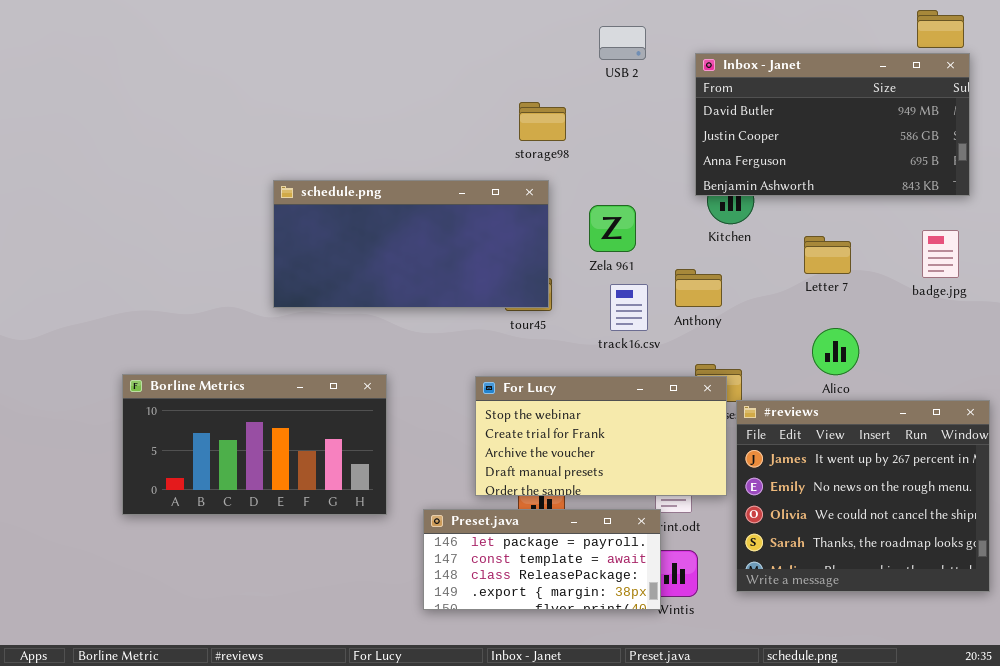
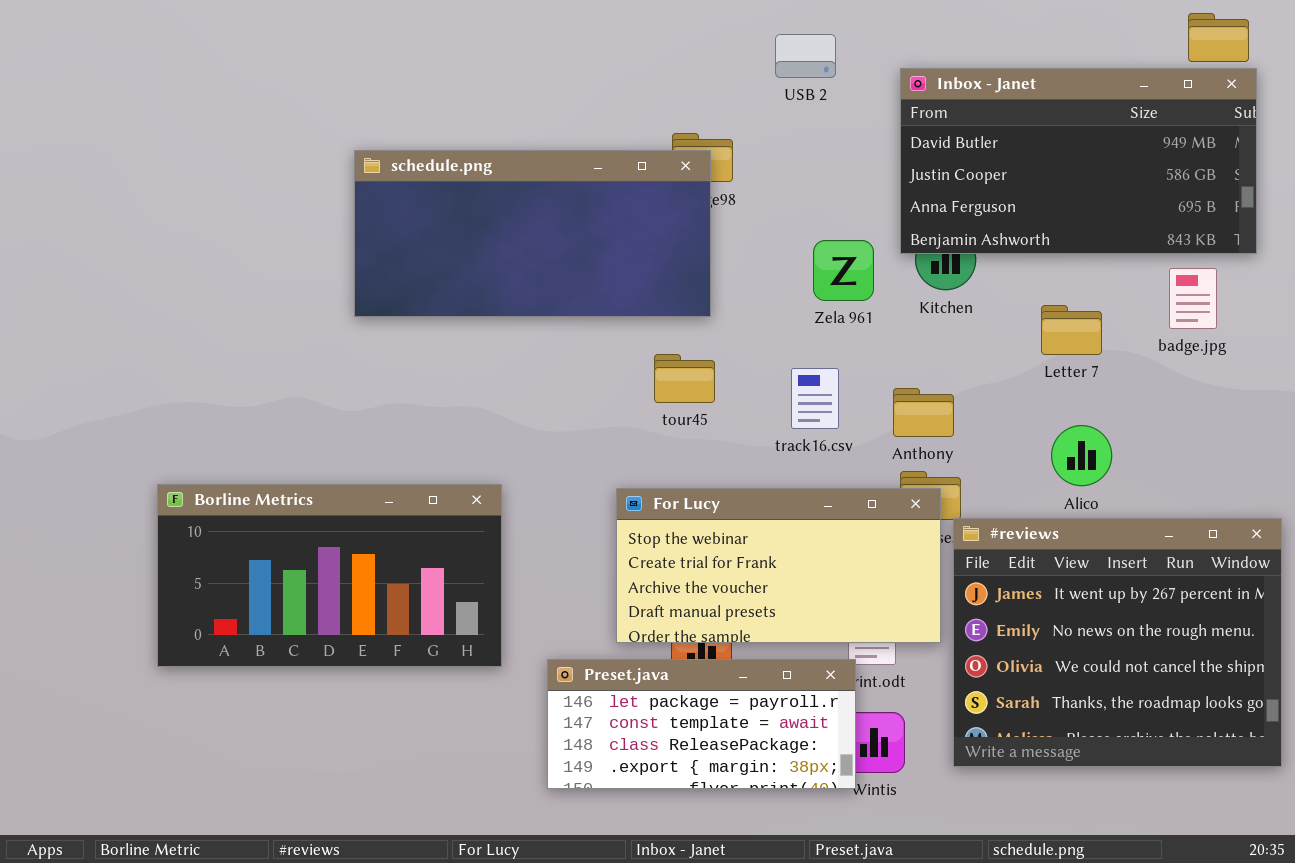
schedule.png: [273,180,549,308] -> [354,150,711,317], moved
Zela 961: [589,205,636,252] -> [813,240,874,301], moved
badge.jpg: [922,230,959,278] -> [1169,268,1217,329], moved
Anthony: [675,269,722,307] -> [893,388,954,437], moved

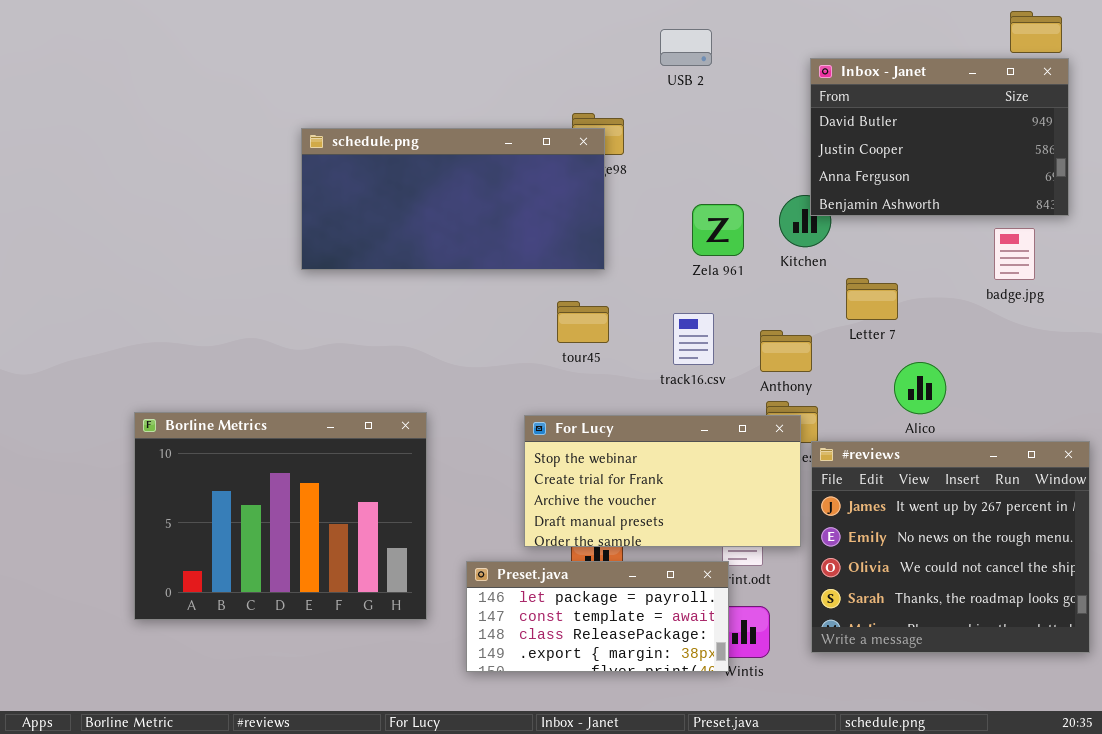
Inbox - Janet: [900,68,1257,254] -> [810,58,1069,216], resized
Letter 7: [1041,305,1102,355] -> [846,278,898,320], moved
Borline Metrics: [157,484,502,667] -> [134,412,427,620], resized

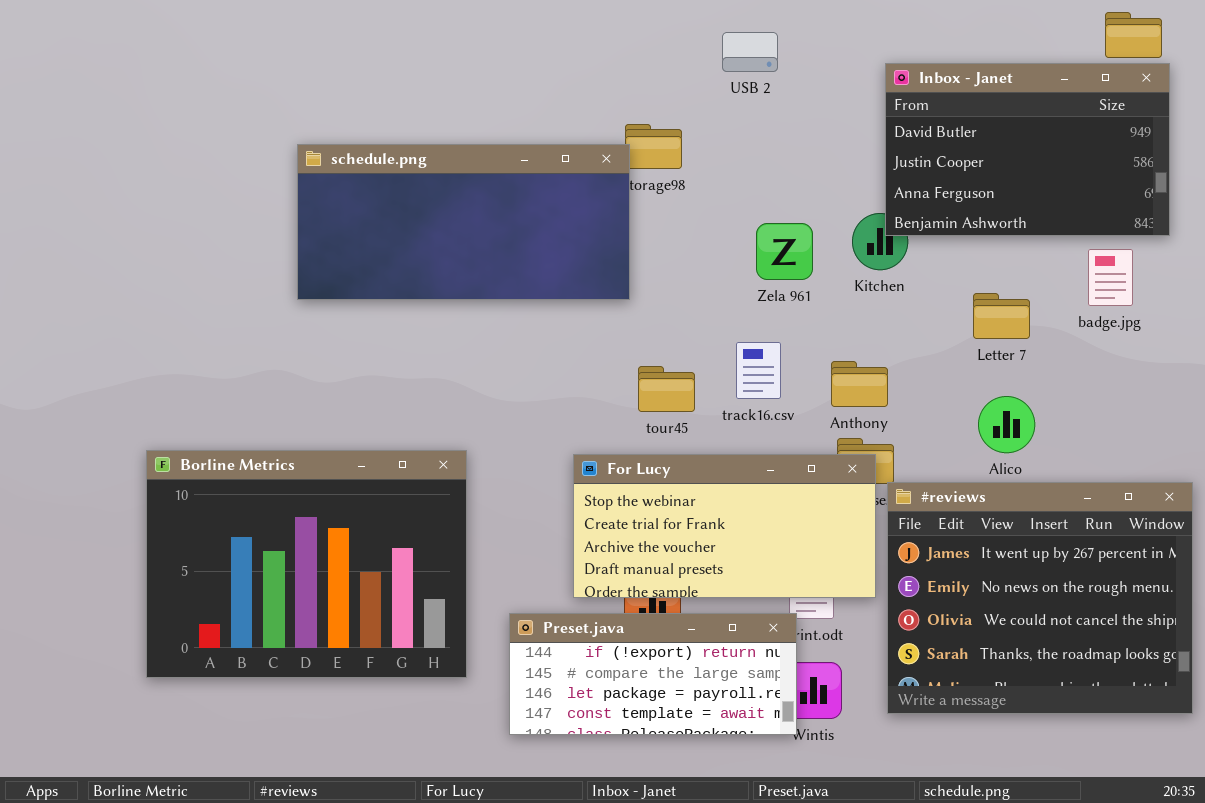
schedule.png: [301,128,605,270] -> [297,144,630,300], moved
Letter 7: [846,278,898,320] -> [973,293,1030,339], moved
tour45: [557,301,609,343] -> [638,366,695,412], moved
Preset.java: [466,561,729,672] -> [509,613,797,735], scrolled up 2 rows

